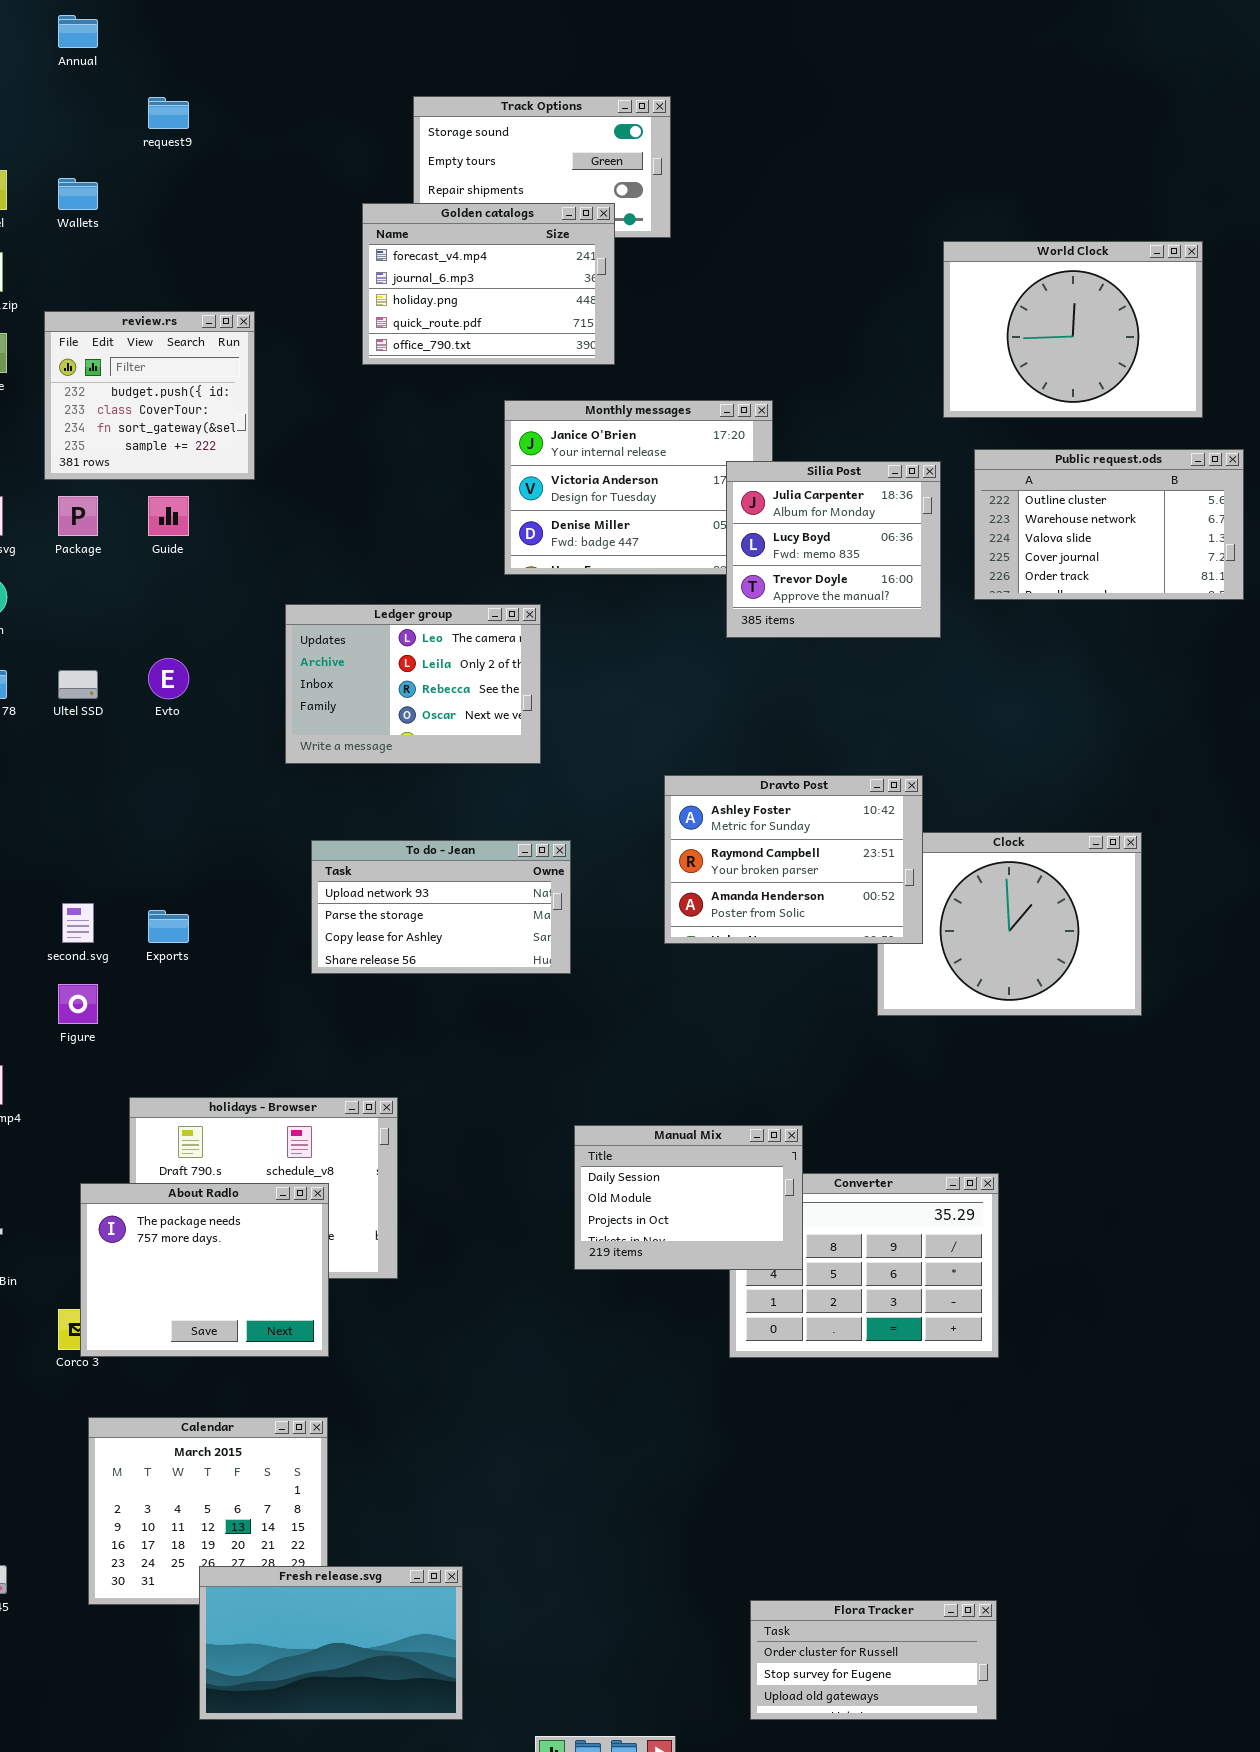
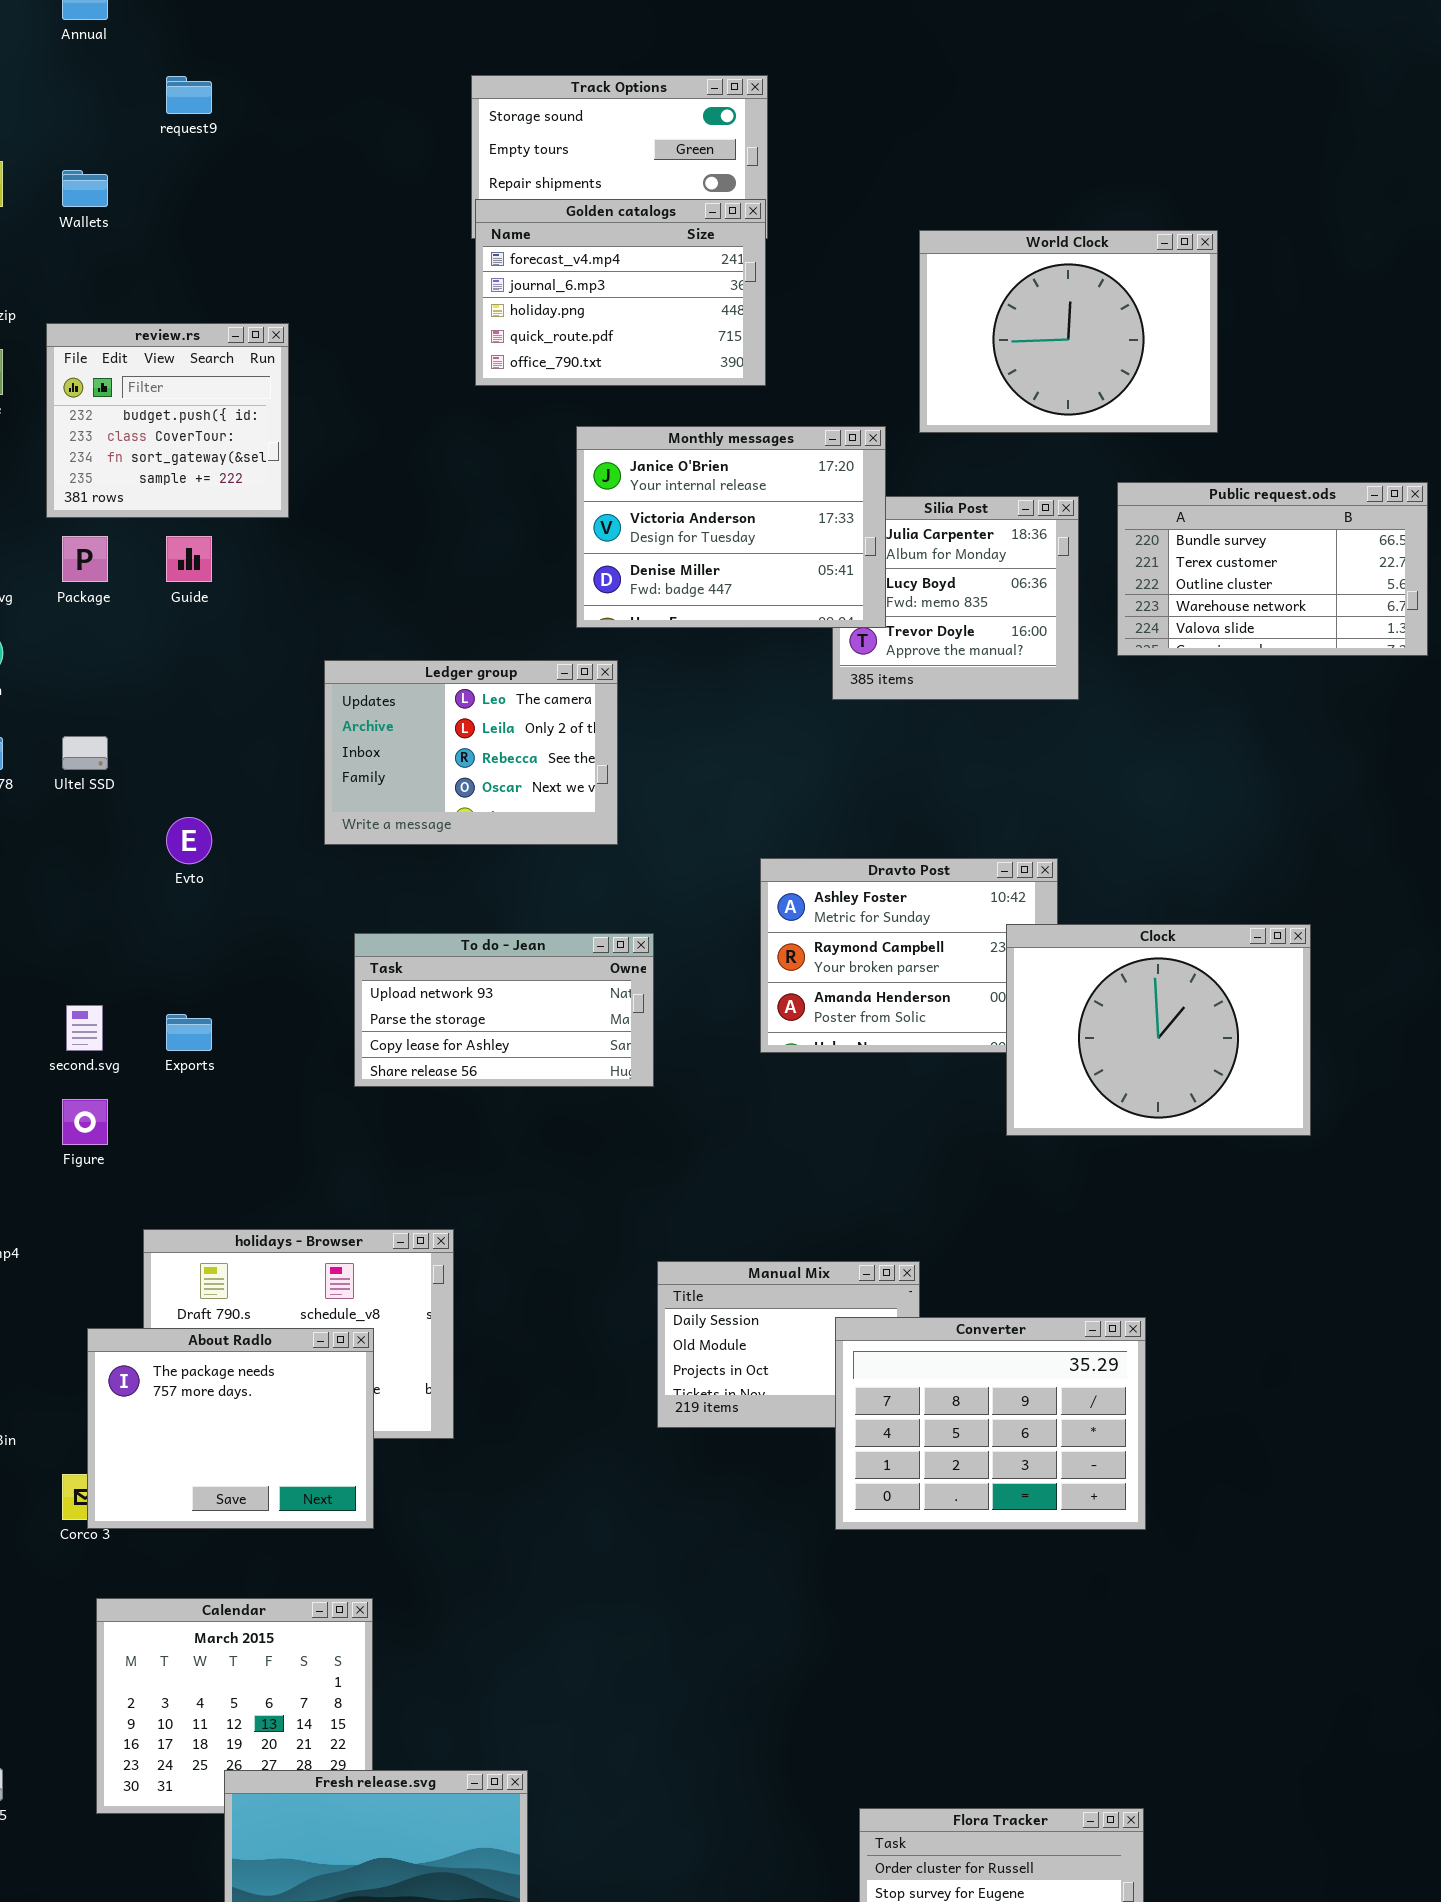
Golden catalogs: [362,203,615,365] -> [475,199,766,386], moved
World Clock: [943,241,1203,418] -> [919,230,1218,433], moved
Monthly messages: [504,400,773,575] -> [576,426,886,628], raised
Public request.ods: [974,449,1244,600] -> [1117,482,1428,656], scrolled up 2 rows
Evto: [148,658,189,699] -> [166,817,212,864], moved
Clock: [877,832,1142,1016] -> [1006,924,1311,1136], raised
Converter: [729,1173,999,1358] -> [835,1317,1146,1530], raised

